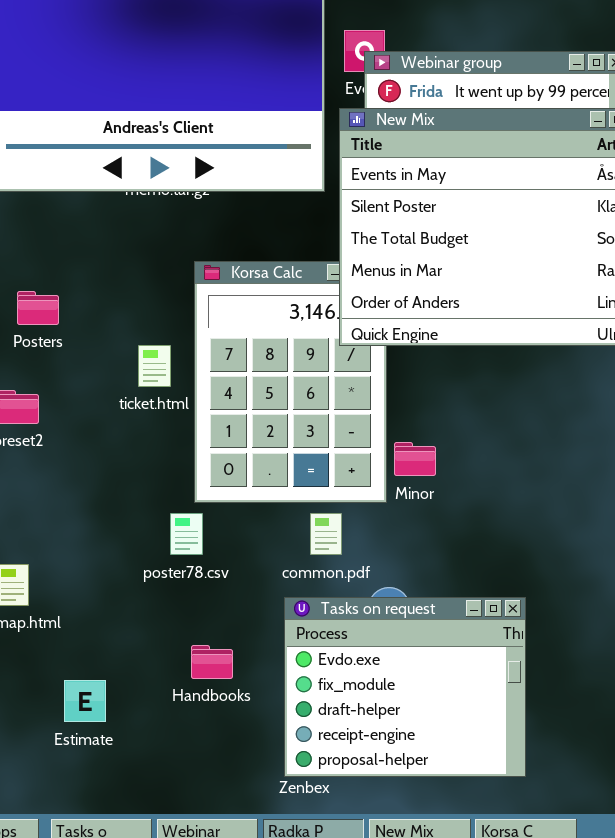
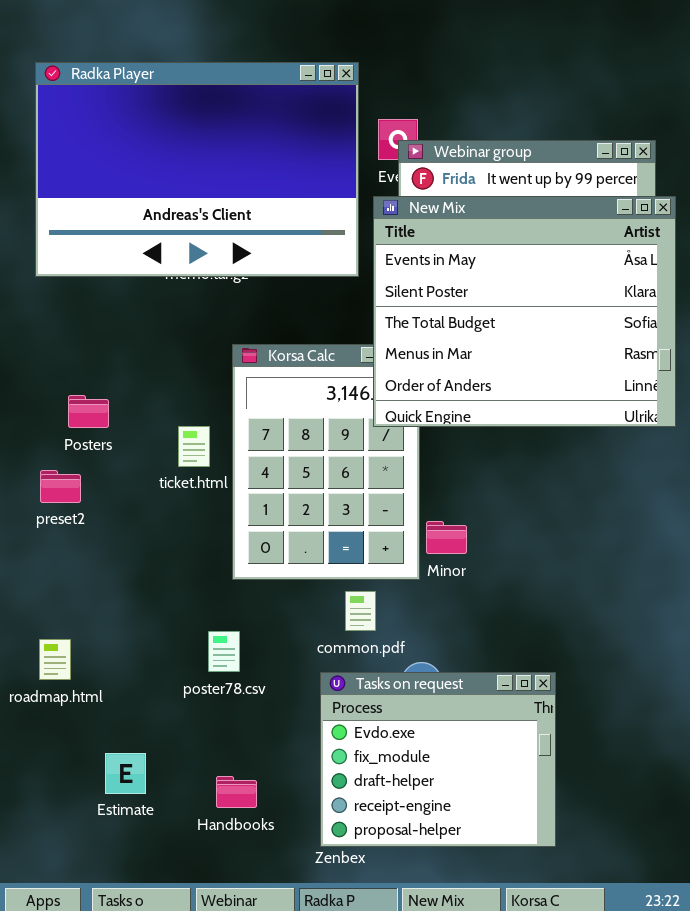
Posters: [17,291,59,325] -> [68,395,109,428], moved
poster78.csv: [170,513,203,555] -> [208,631,240,672], moved
Handbooks: [191,645,233,679] -> [216,776,257,808], moved

